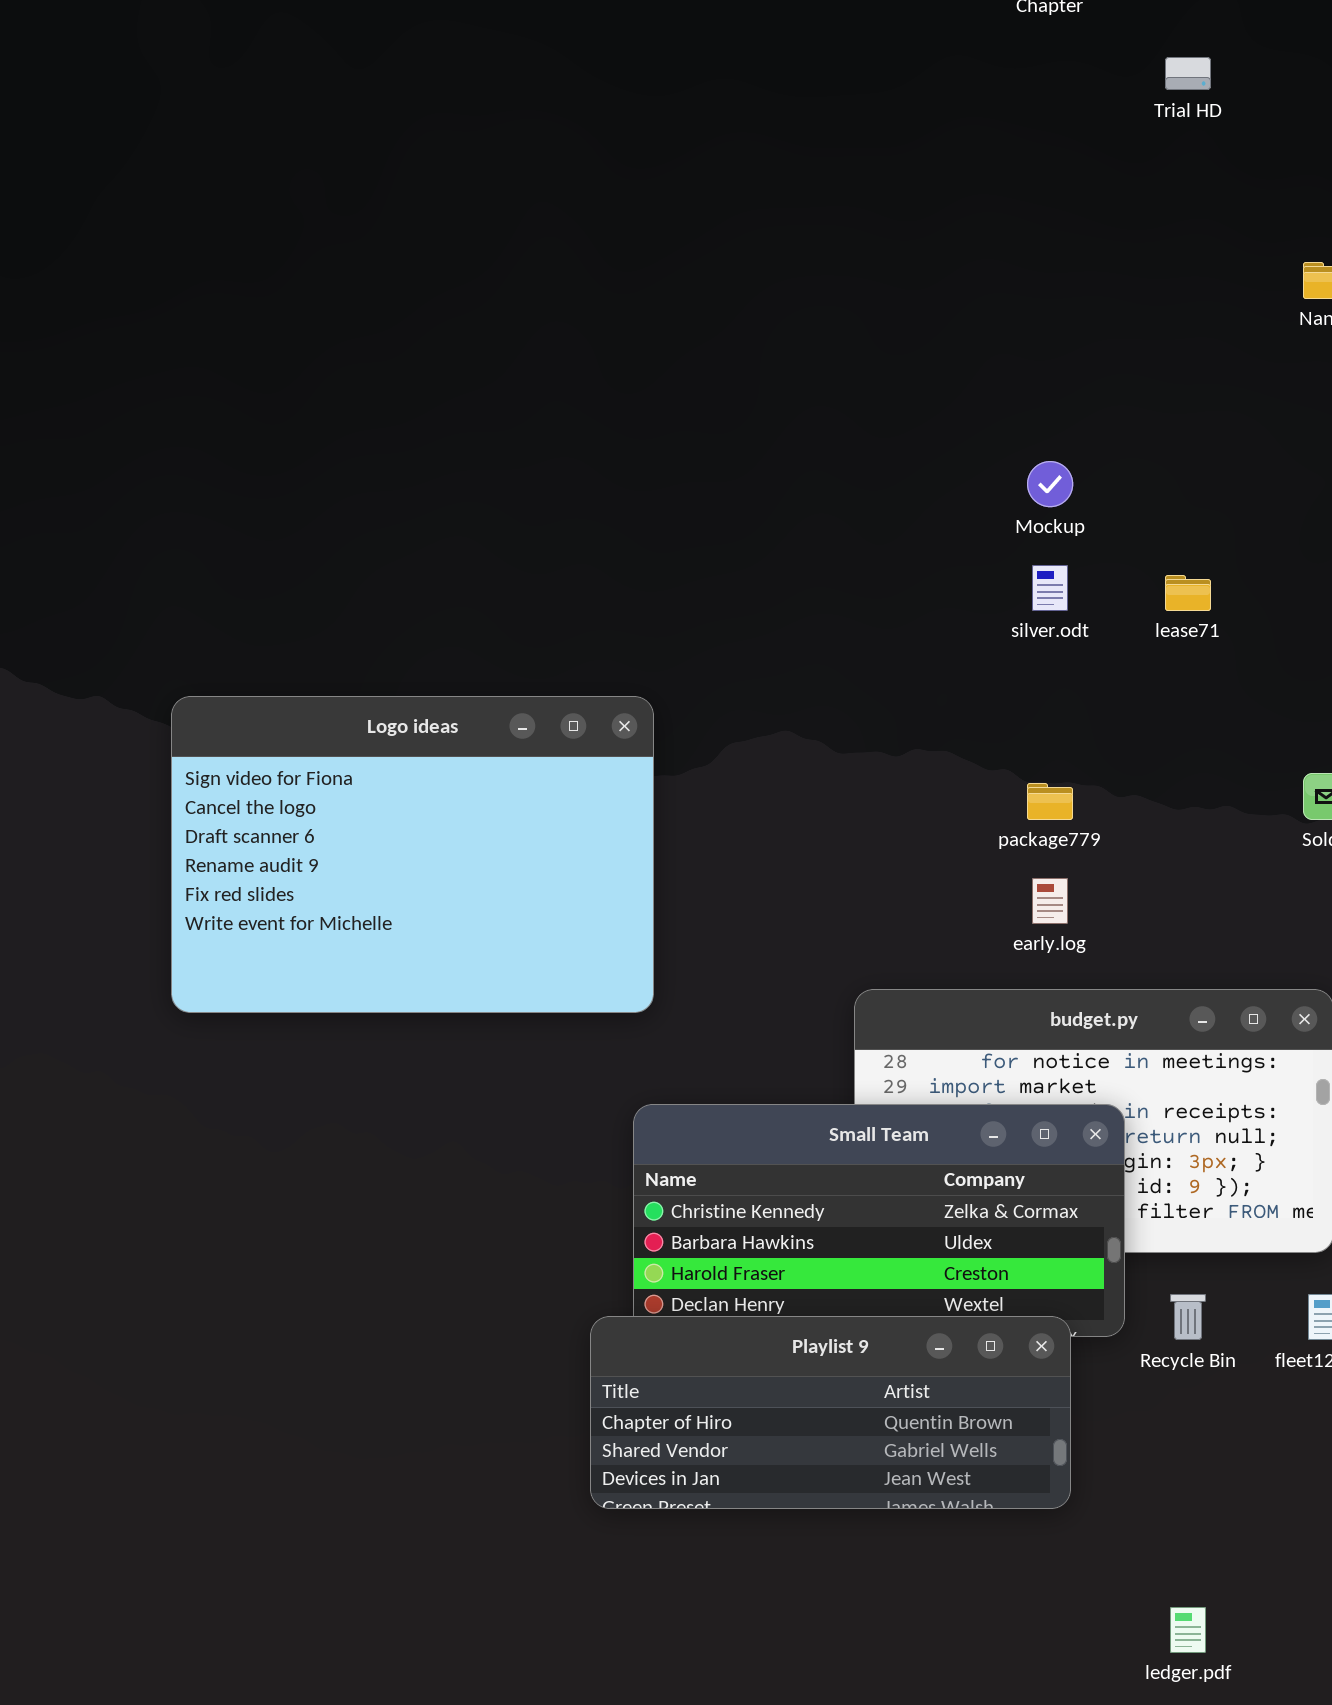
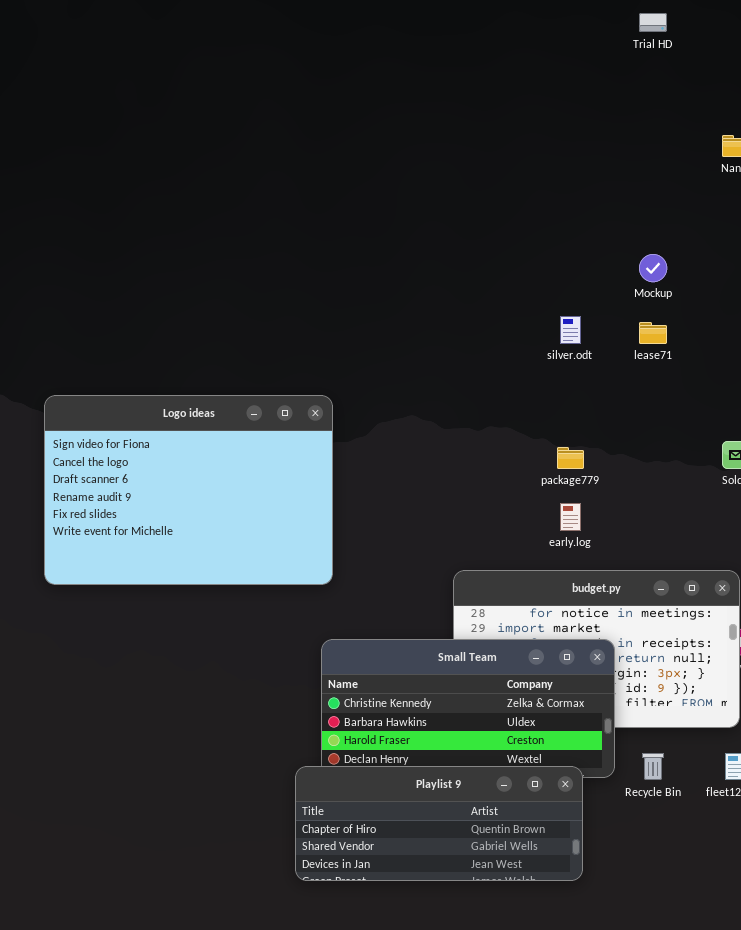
Mockup: [1027,461,1073,507] -> [639,254,667,282], moved

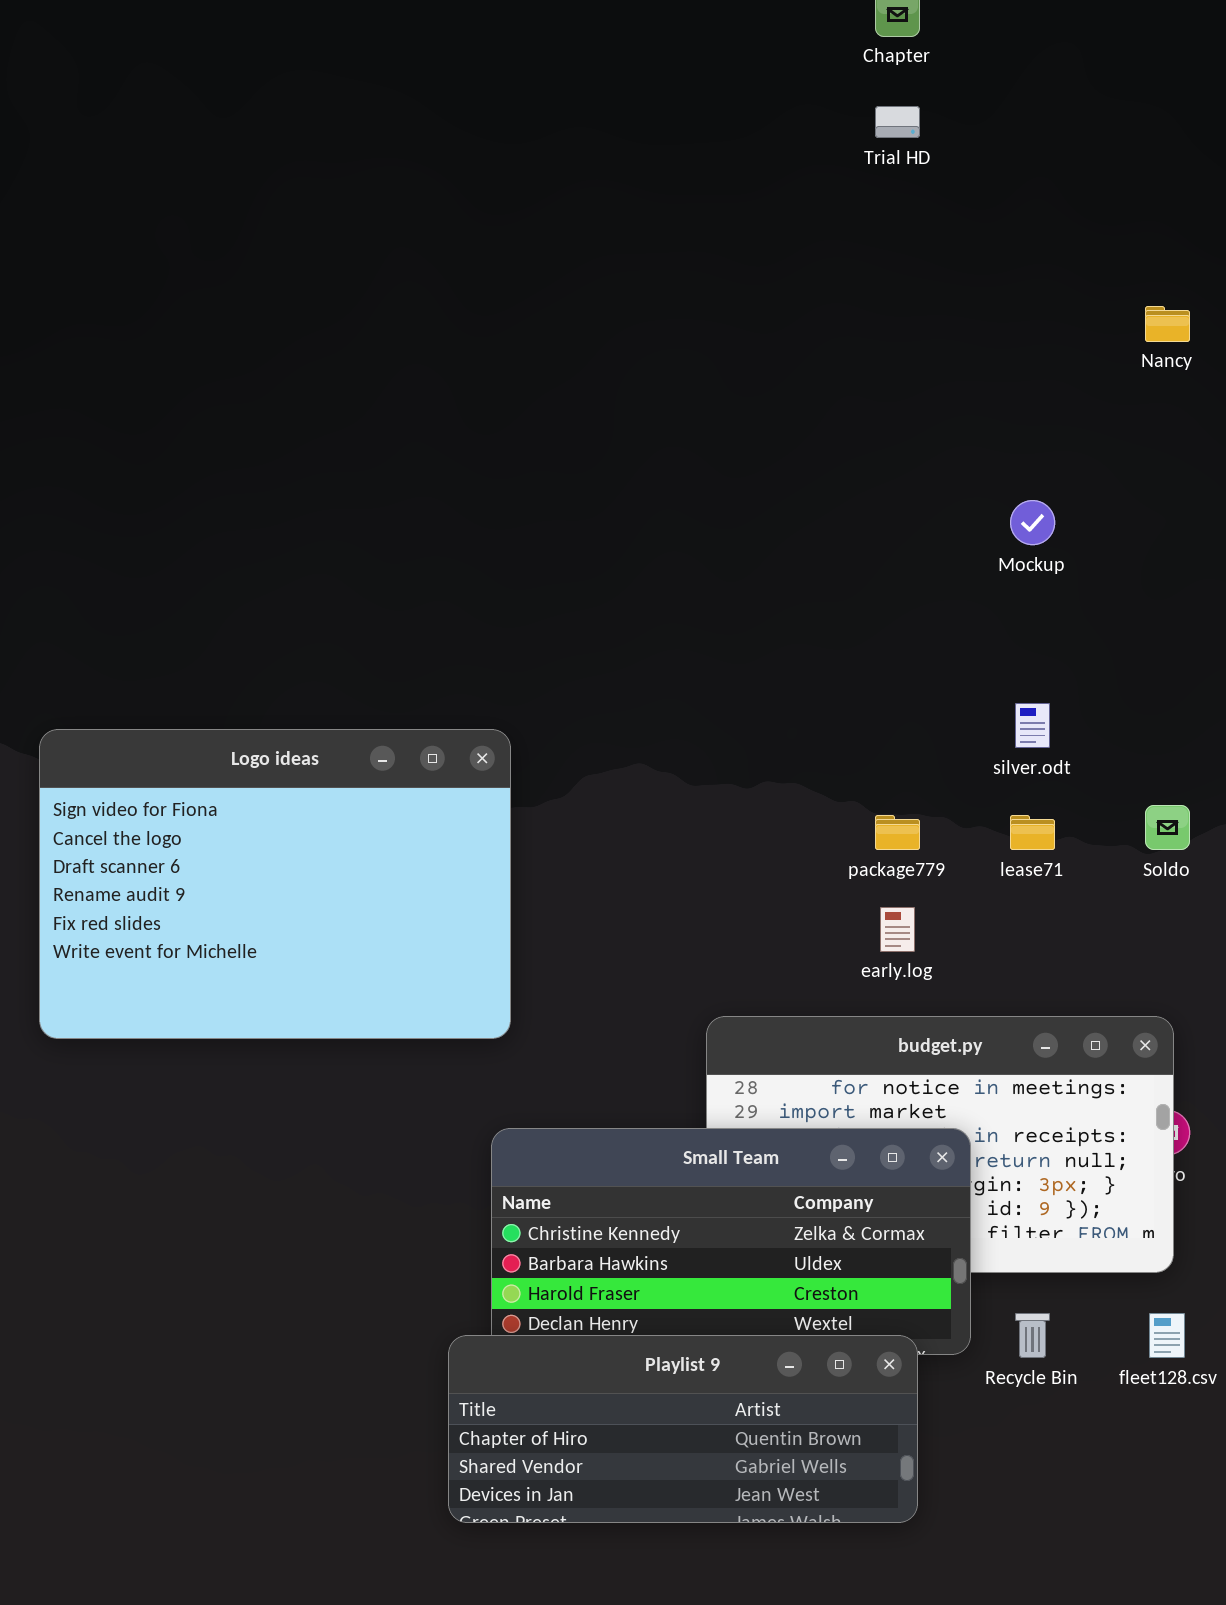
Trial HD: [639,13,667,32] -> [875,106,920,138], moved
silver.odt: [560,316,581,344] -> [1015,703,1050,748], moved
lease71: [639,322,667,344] -> [1010,815,1055,850], moved

